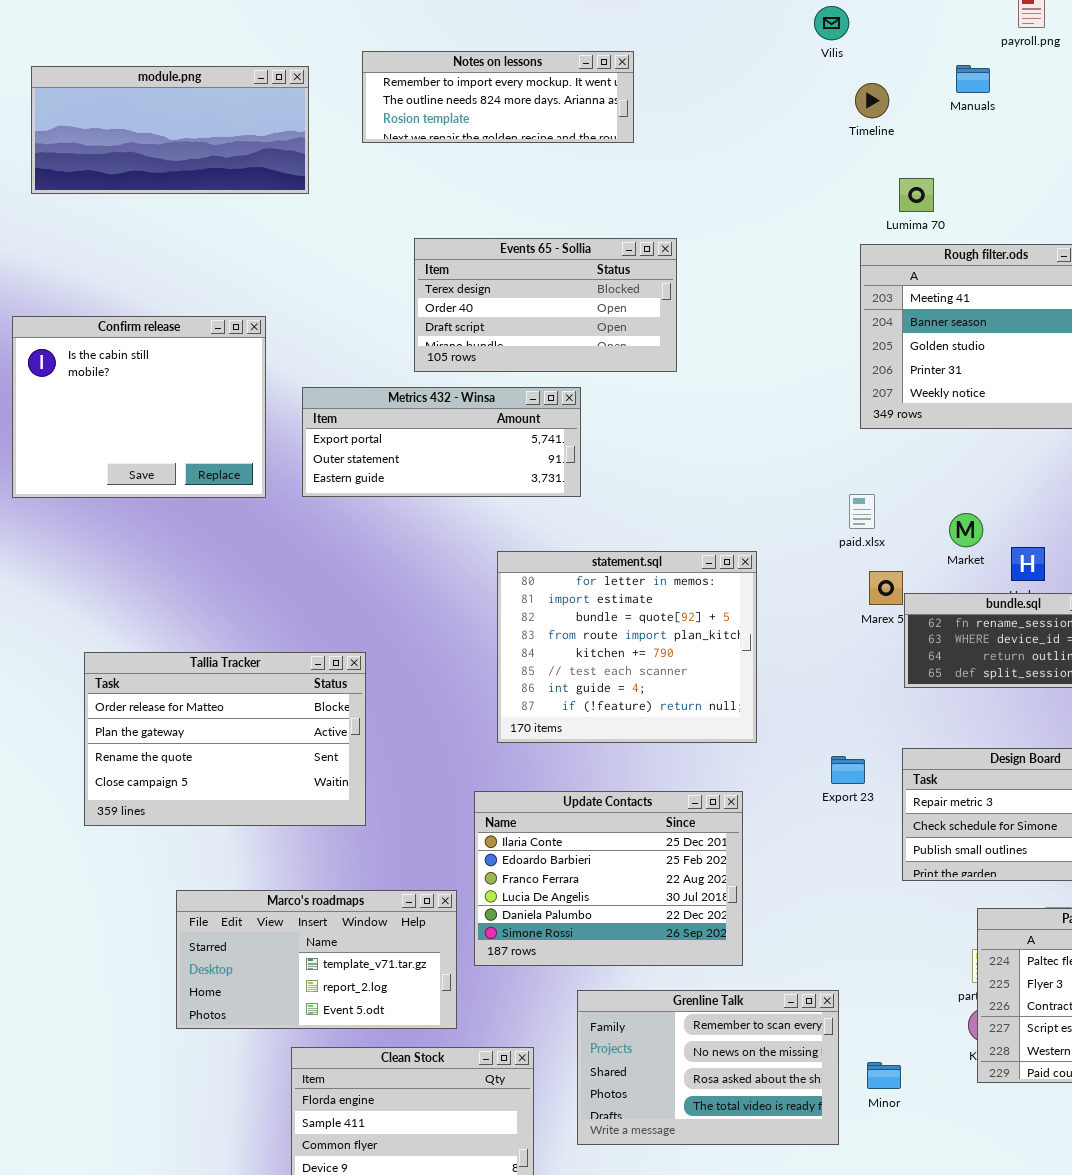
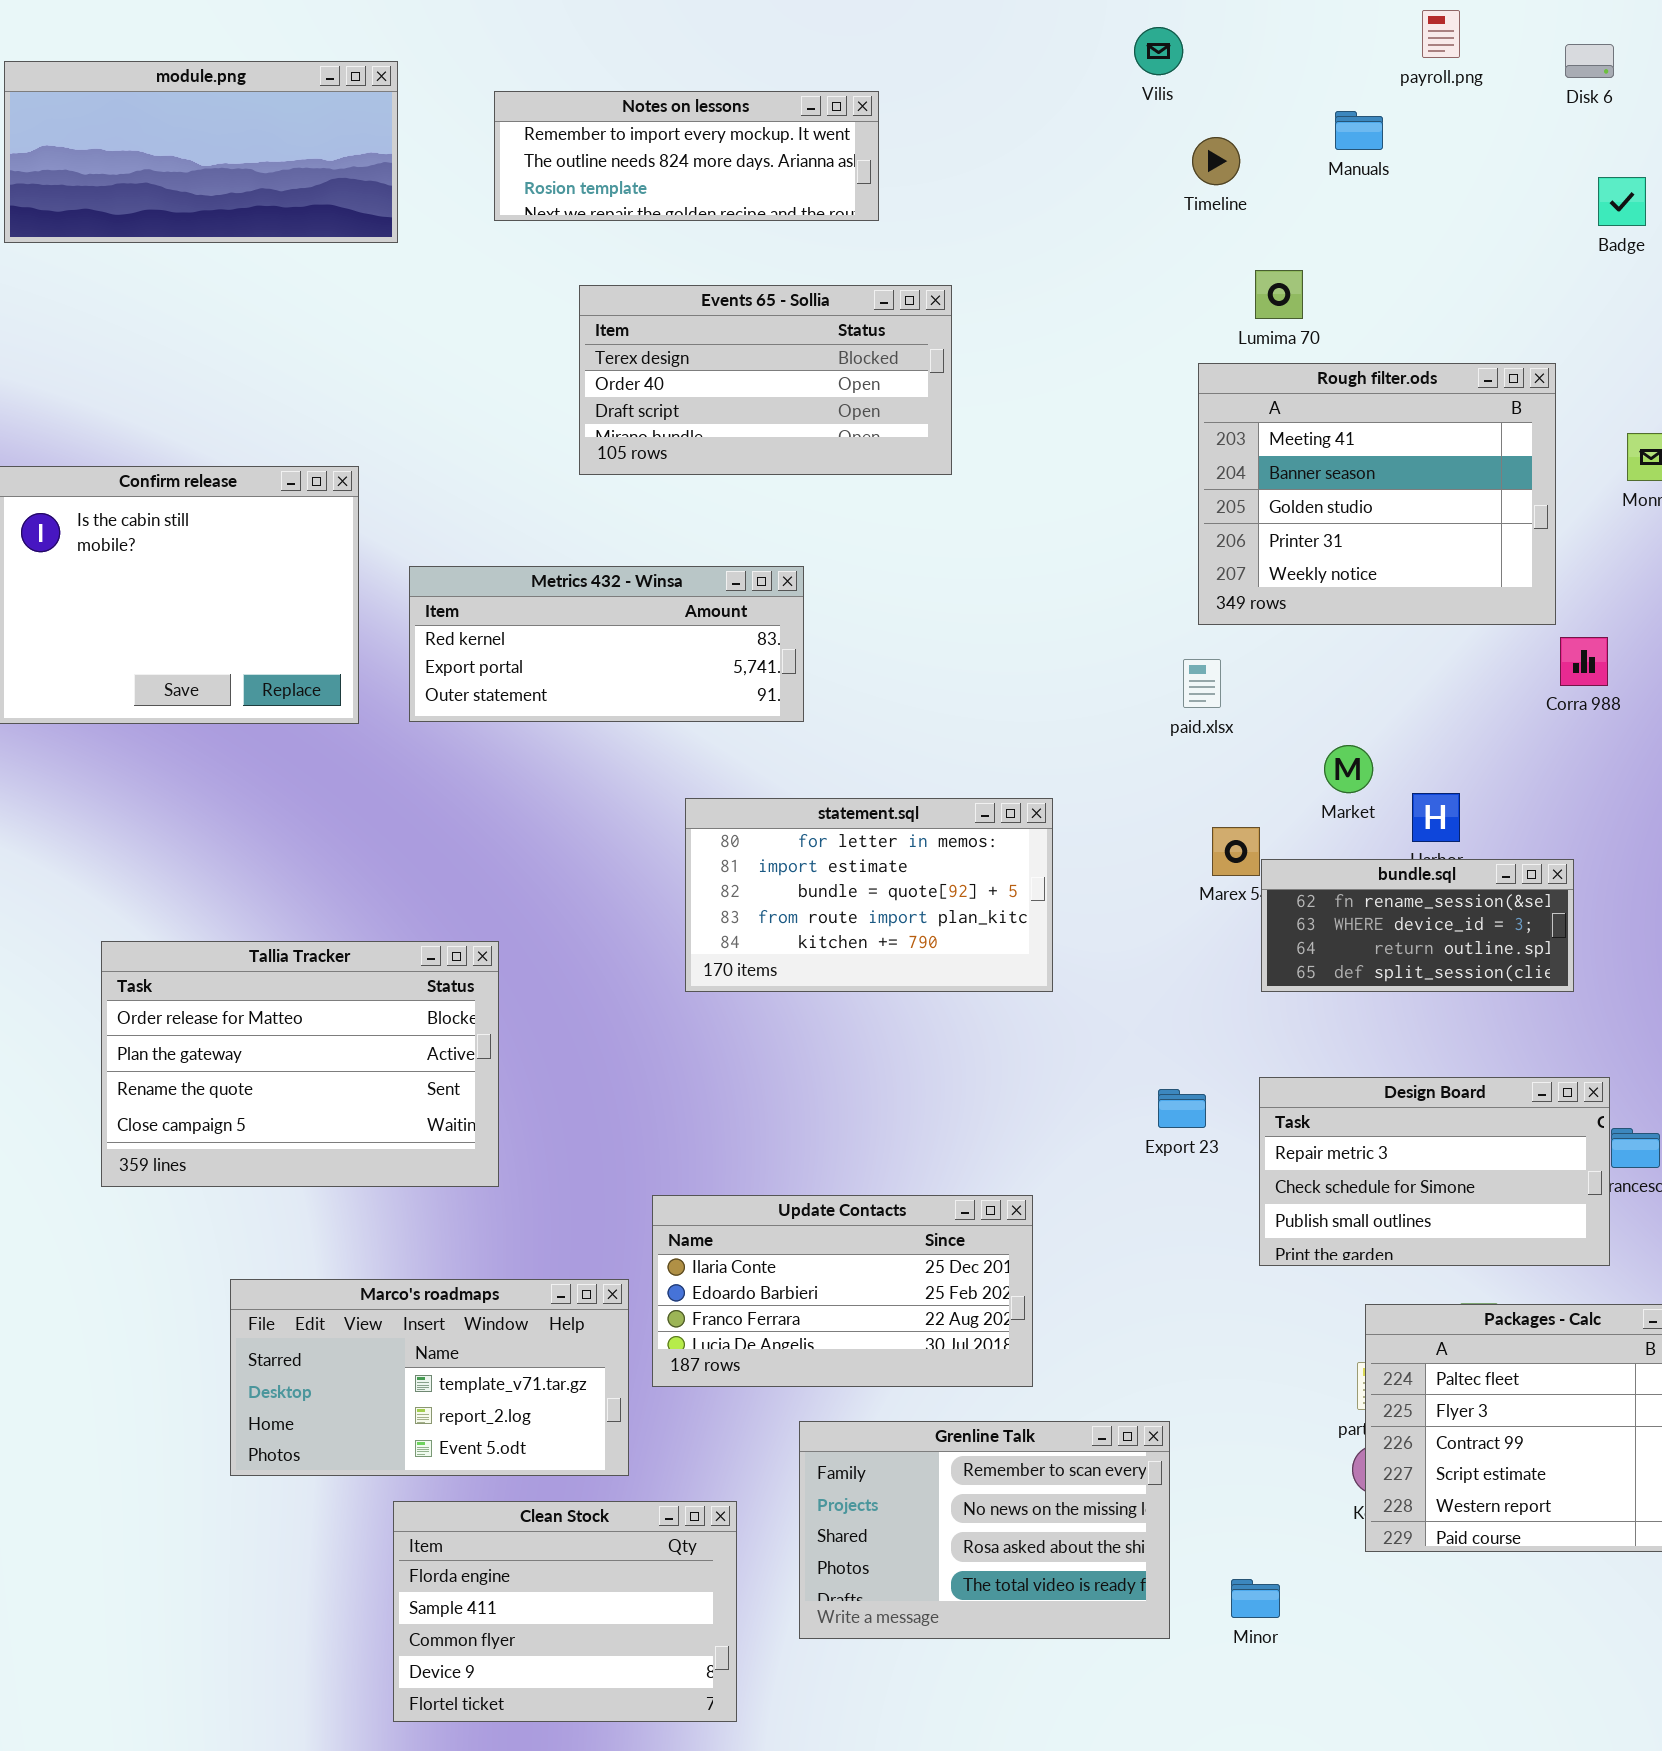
module.png: [31,66,309,194] -> [4,61,398,243], moved
Events 65 - Sollia: [414,238,677,372] -> [579,285,952,475], moved
Metrics 432 - Winsa: [302,387,581,497] -> [409,566,804,722], scrolled up 1 row
paid.xlsx: [849,494,875,529] -> [1183,659,1221,708], moved
statement.sql: [497,551,757,743] -> [685,798,1053,992], resized
Update Contacts: [474,791,743,966] -> [652,1195,1033,1387], resized
Minor: [867,1062,901,1089] -> [1231,1579,1280,1618], moved

